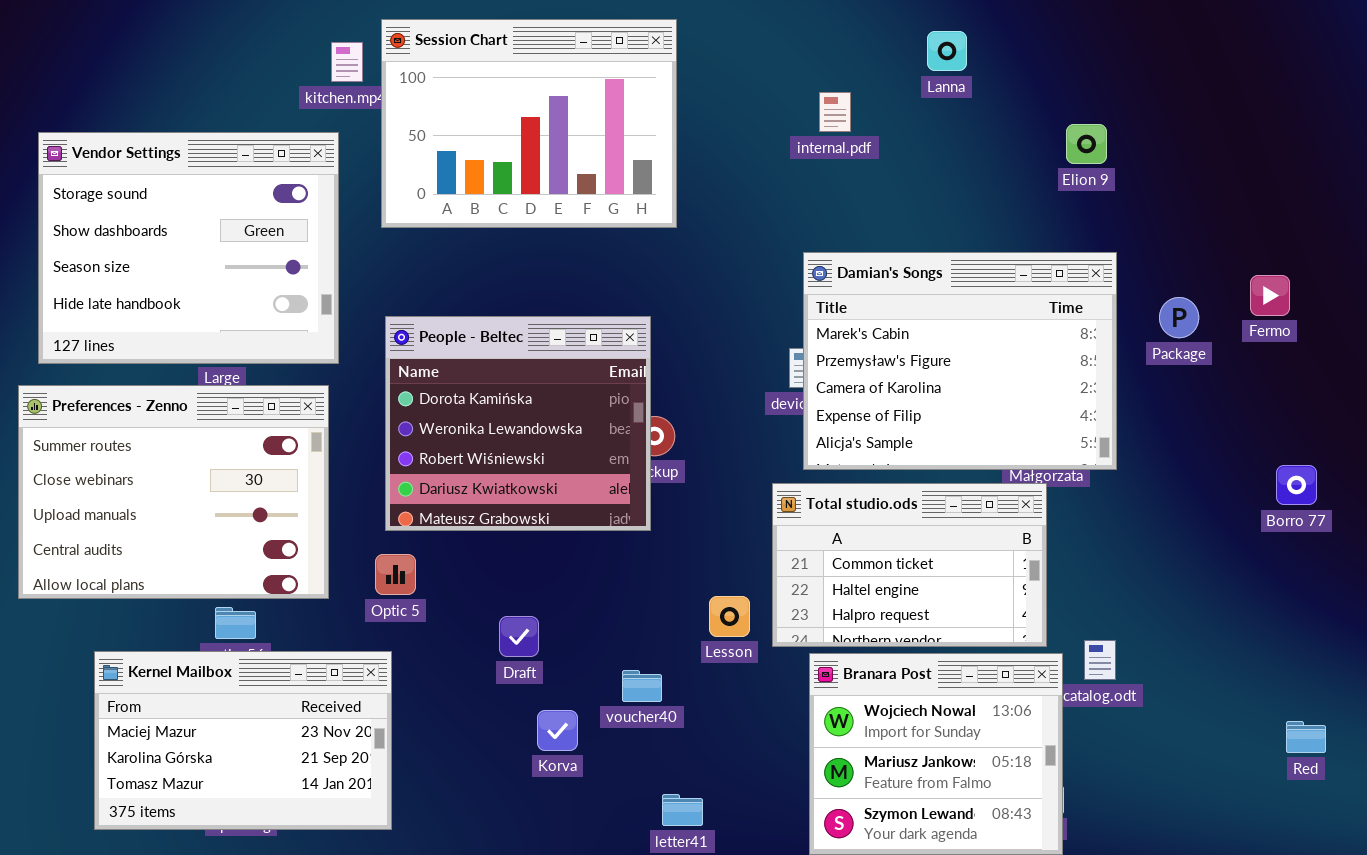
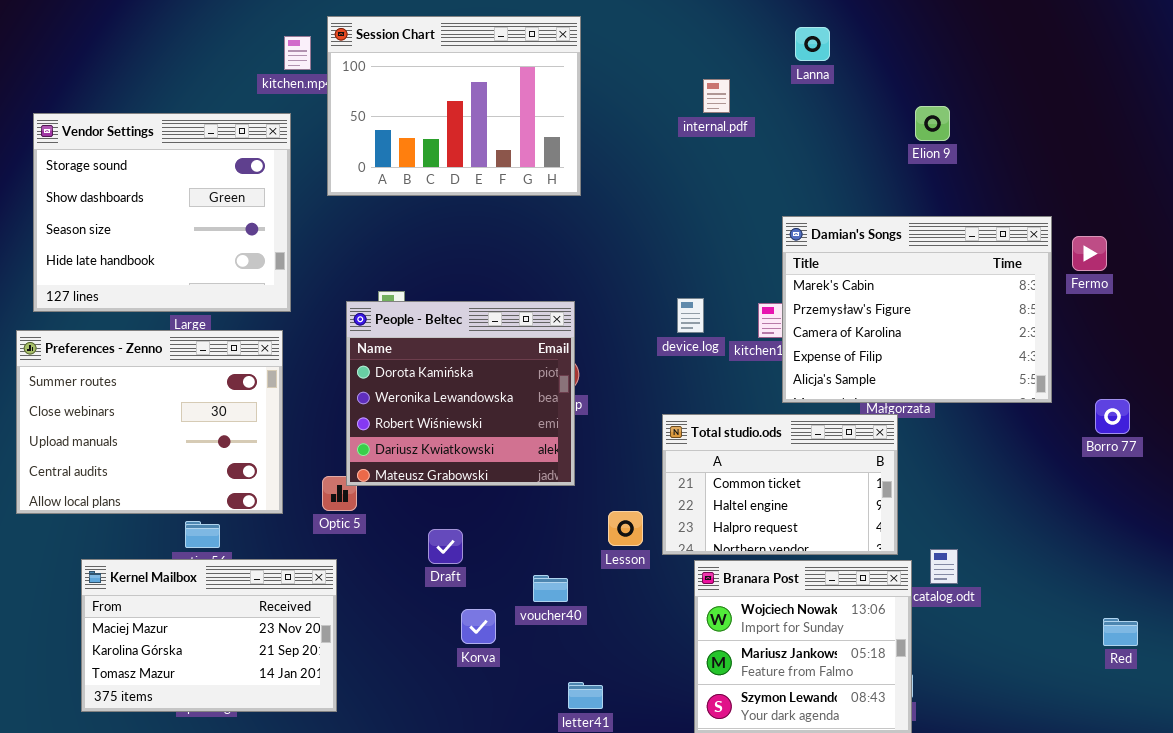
Damian's Songs: [803,252,1117,470] -> [782,216,1052,403], moved
People - Beltec: [385,316,651,531] -> [346,301,575,486], moved

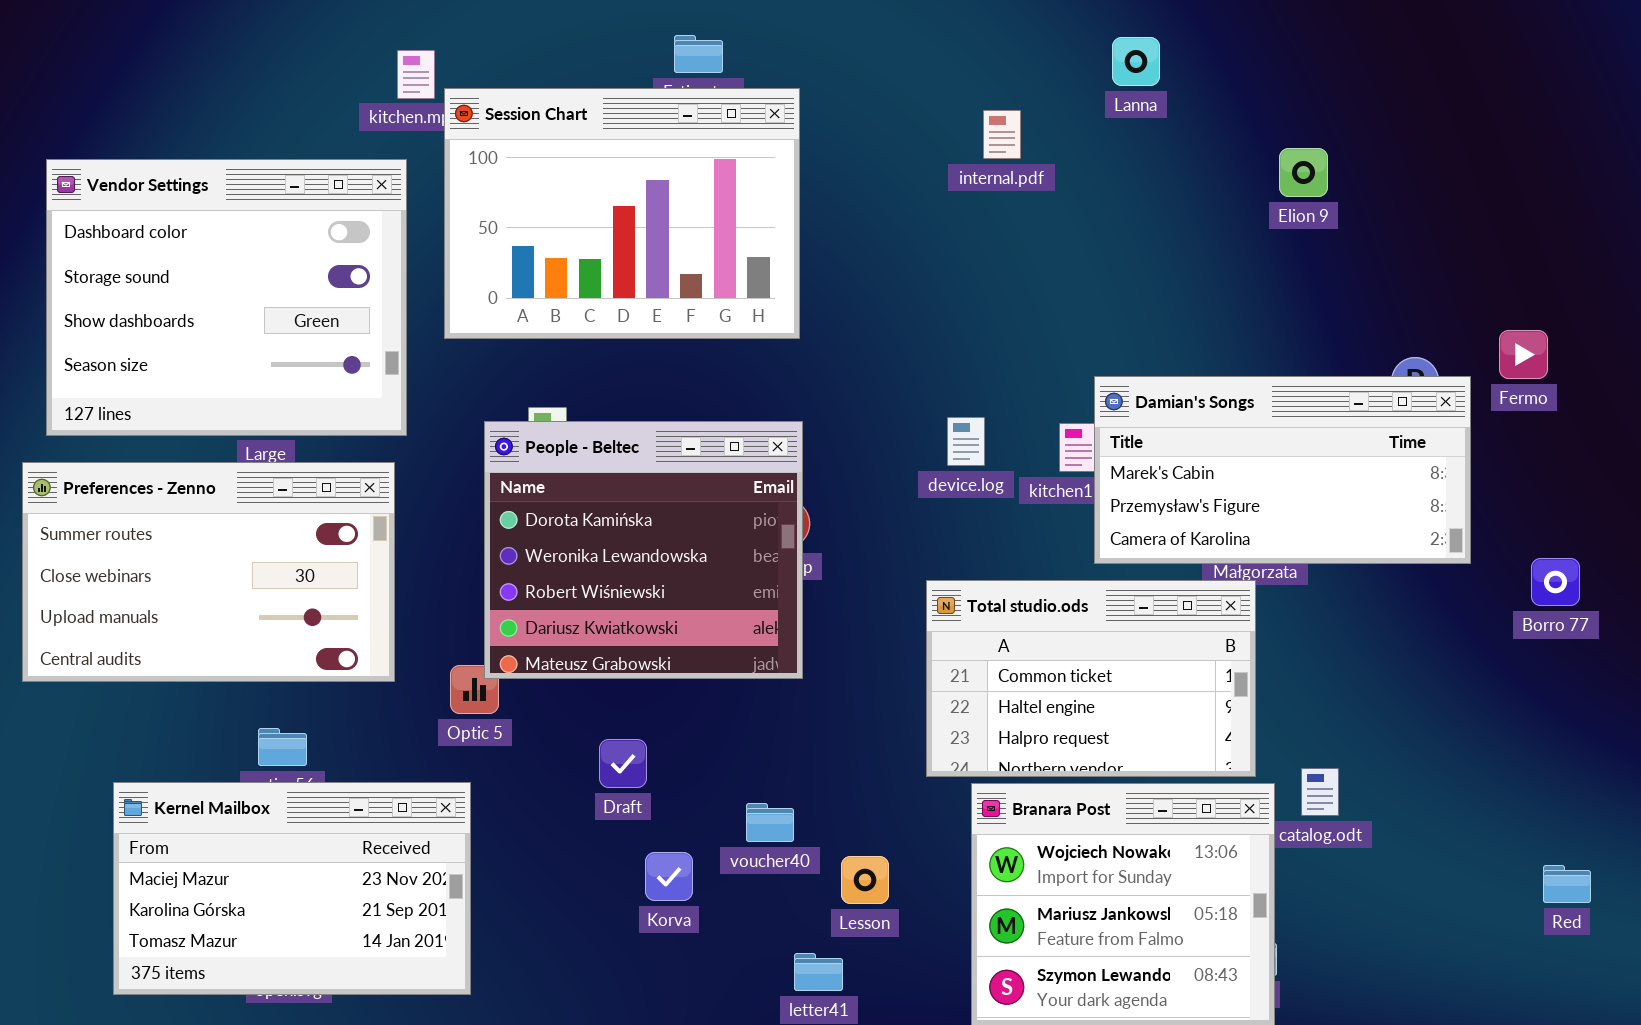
Session Chart: [327,16,581,196] -> [444,88,800,339], moved
Vendor Settings: [33,113,291,312] -> [46,159,407,436], scrolled up 1 row
Damian's Songs: [782,216,1052,403] -> [1094,376,1471,564], resized
Preferences - Zenno: [16,330,283,514] -> [22,462,395,682], resized
Lesson: [608,511,643,546] -> [841,856,889,904], moved

